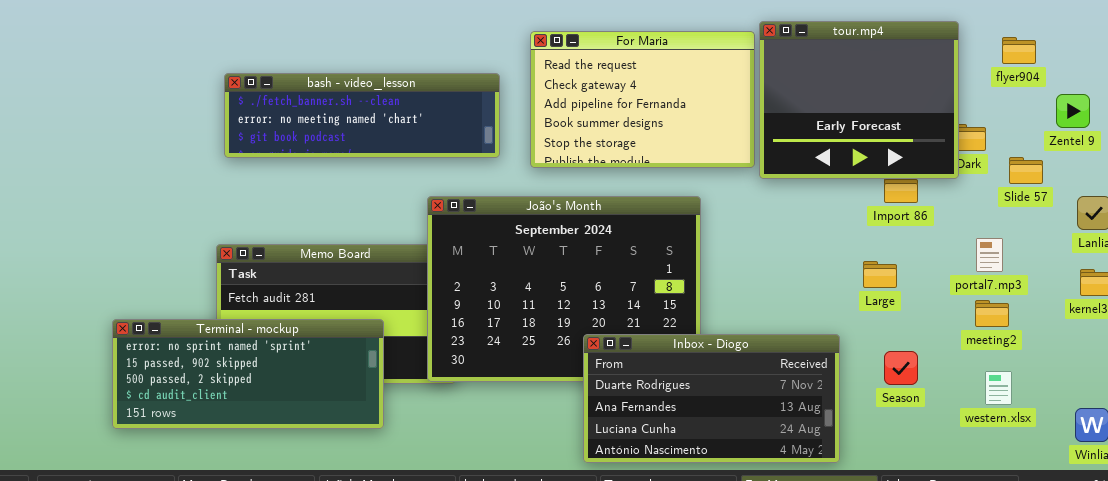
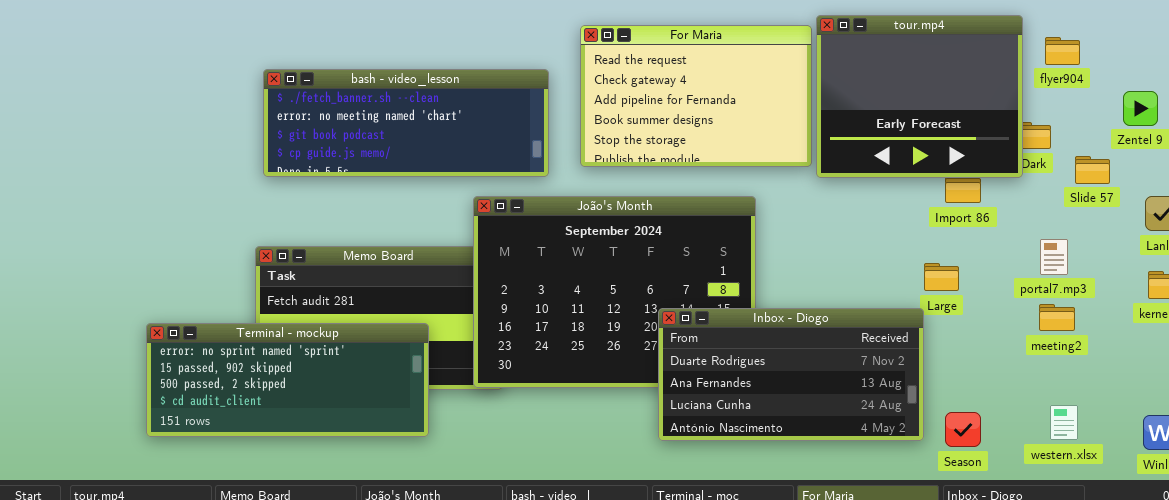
flyer904: [1002,37,1036,64] -> [1045,37,1080,65], moved
bash - video_lesson: [224,73,500,158] -> [263,69,549,177], resized
Inbox - Diogo: [583,334,840,463] -> [658,308,924,441], moved
Season: [884,351,918,385] -> [945,412,981,447], moved
western.xlsx: [985,371,1012,405] -> [1050,405,1078,440], moved

